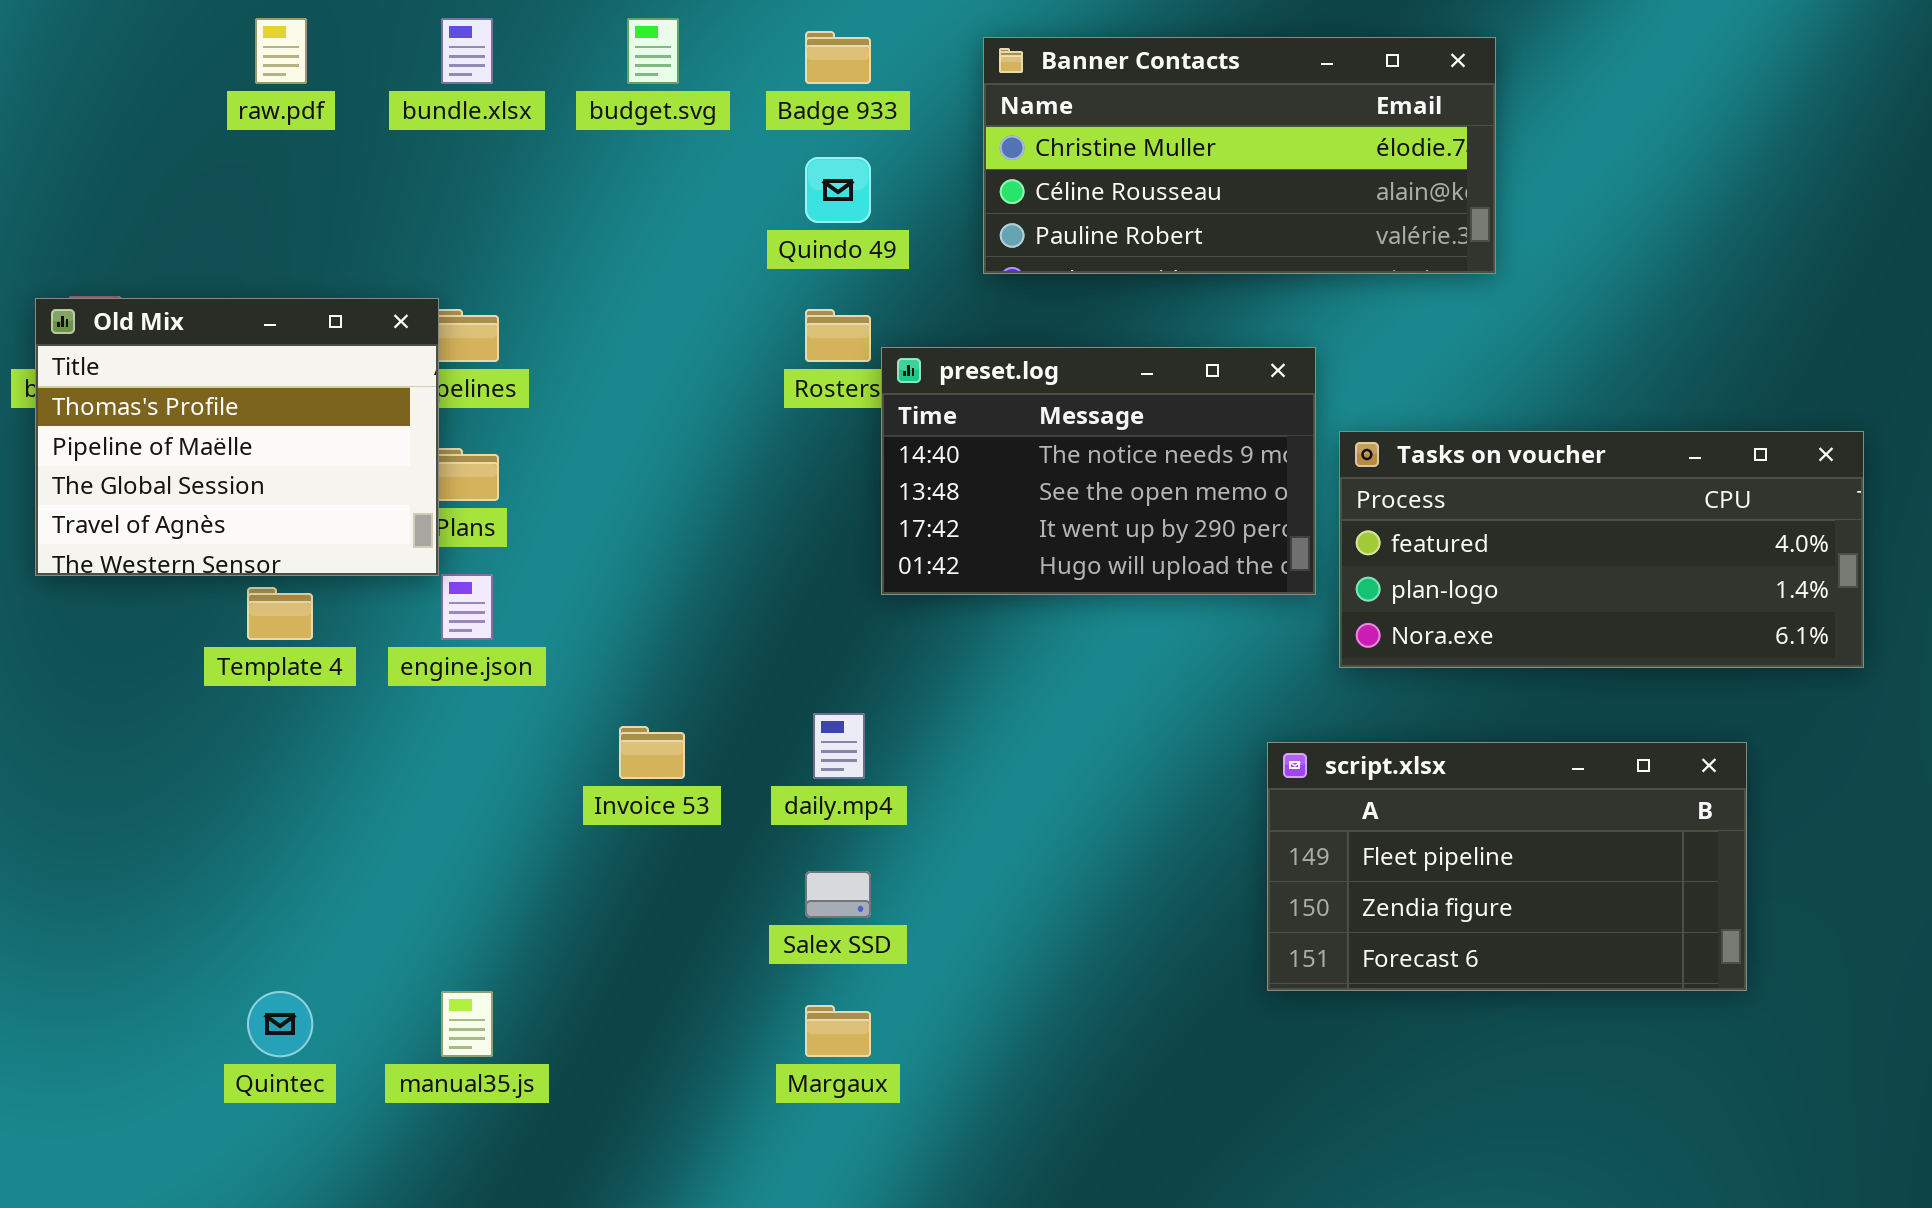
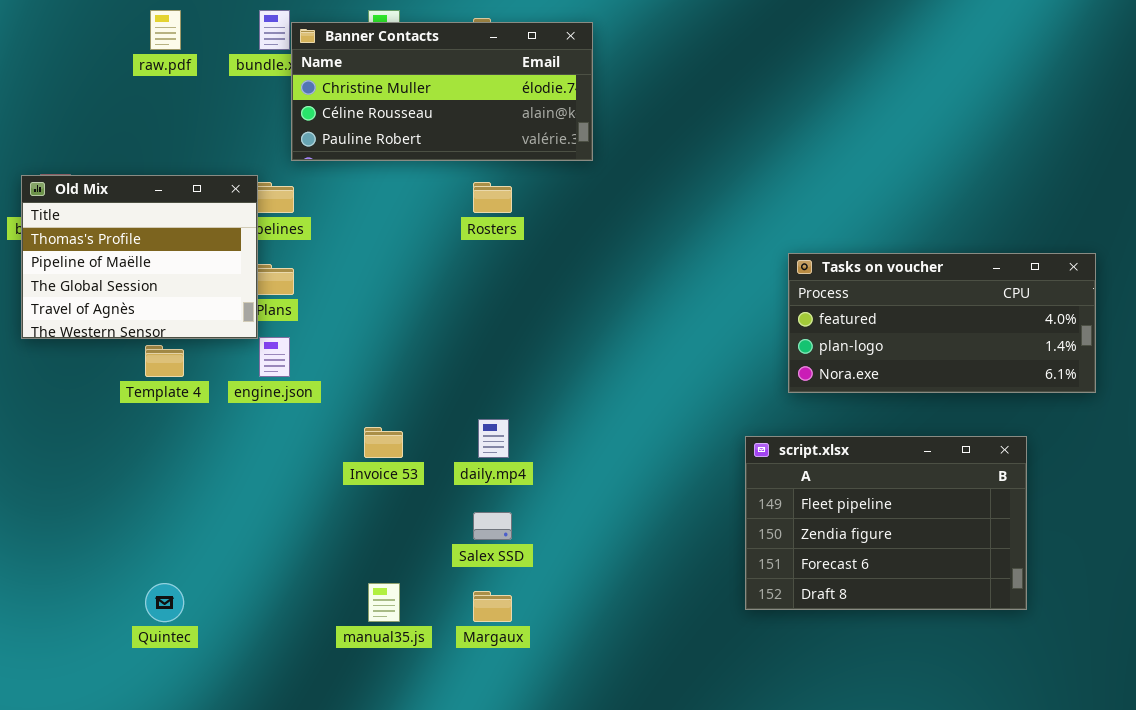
Banner Contacts: [983,37,1496,274] -> [291,22,593,161], moved
preset.log: [881,347,1316,595] -> none, closed
script.xlsx: [1267,742,1747,991] -> [745,436,1027,610], resized
manual35.js: [441,991,493,1057] -> [368,583,400,622], moved

